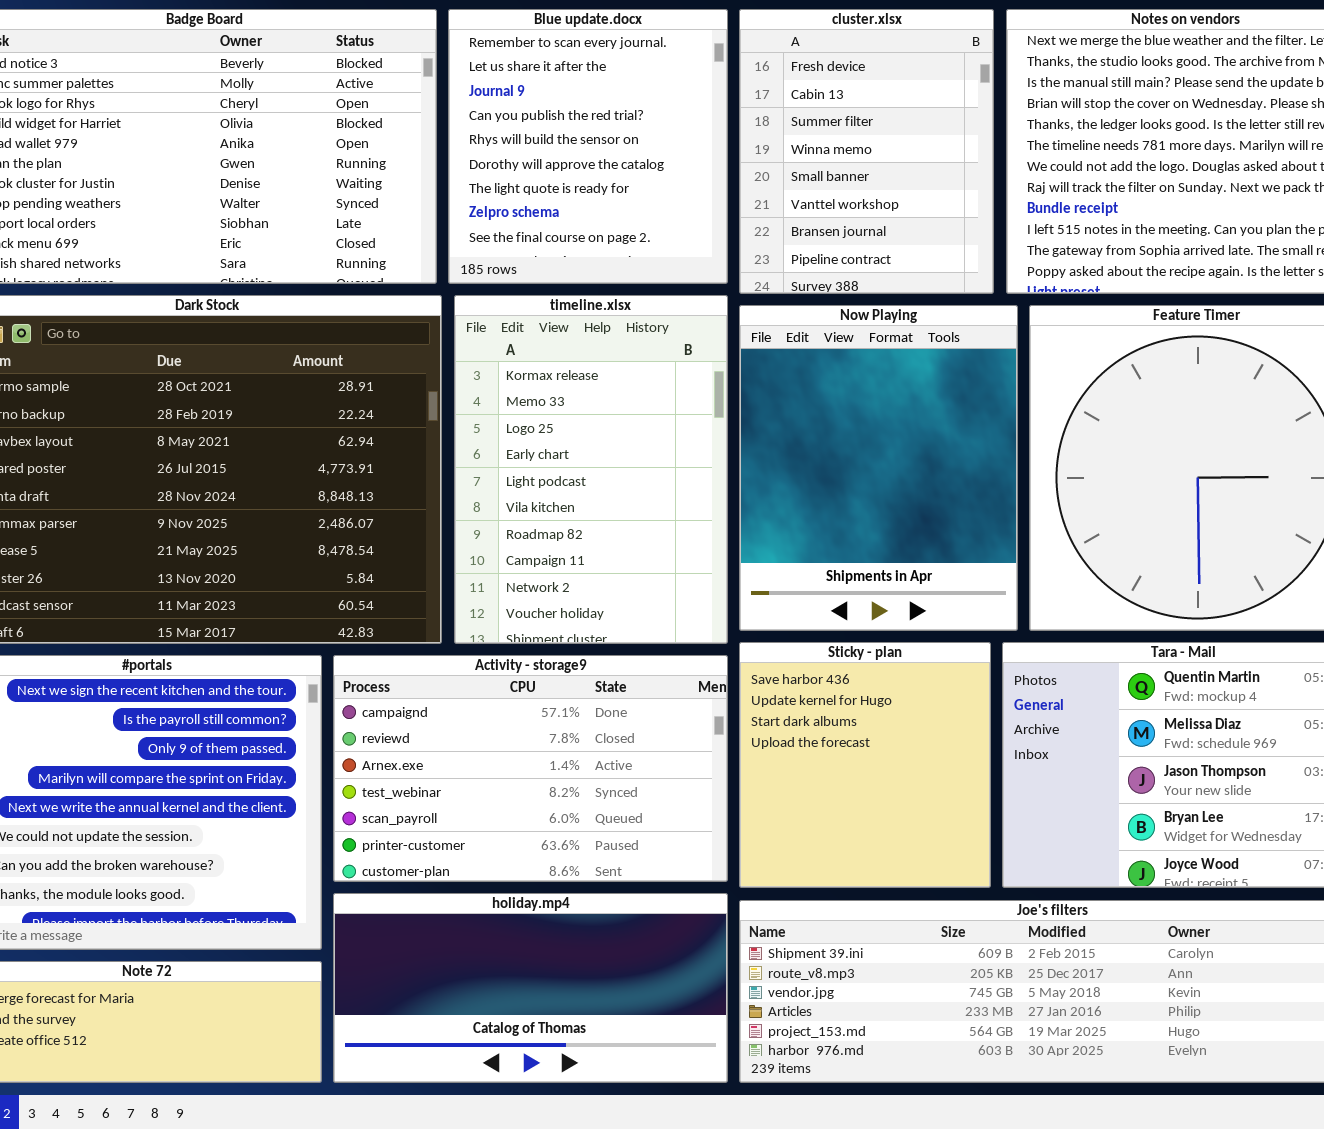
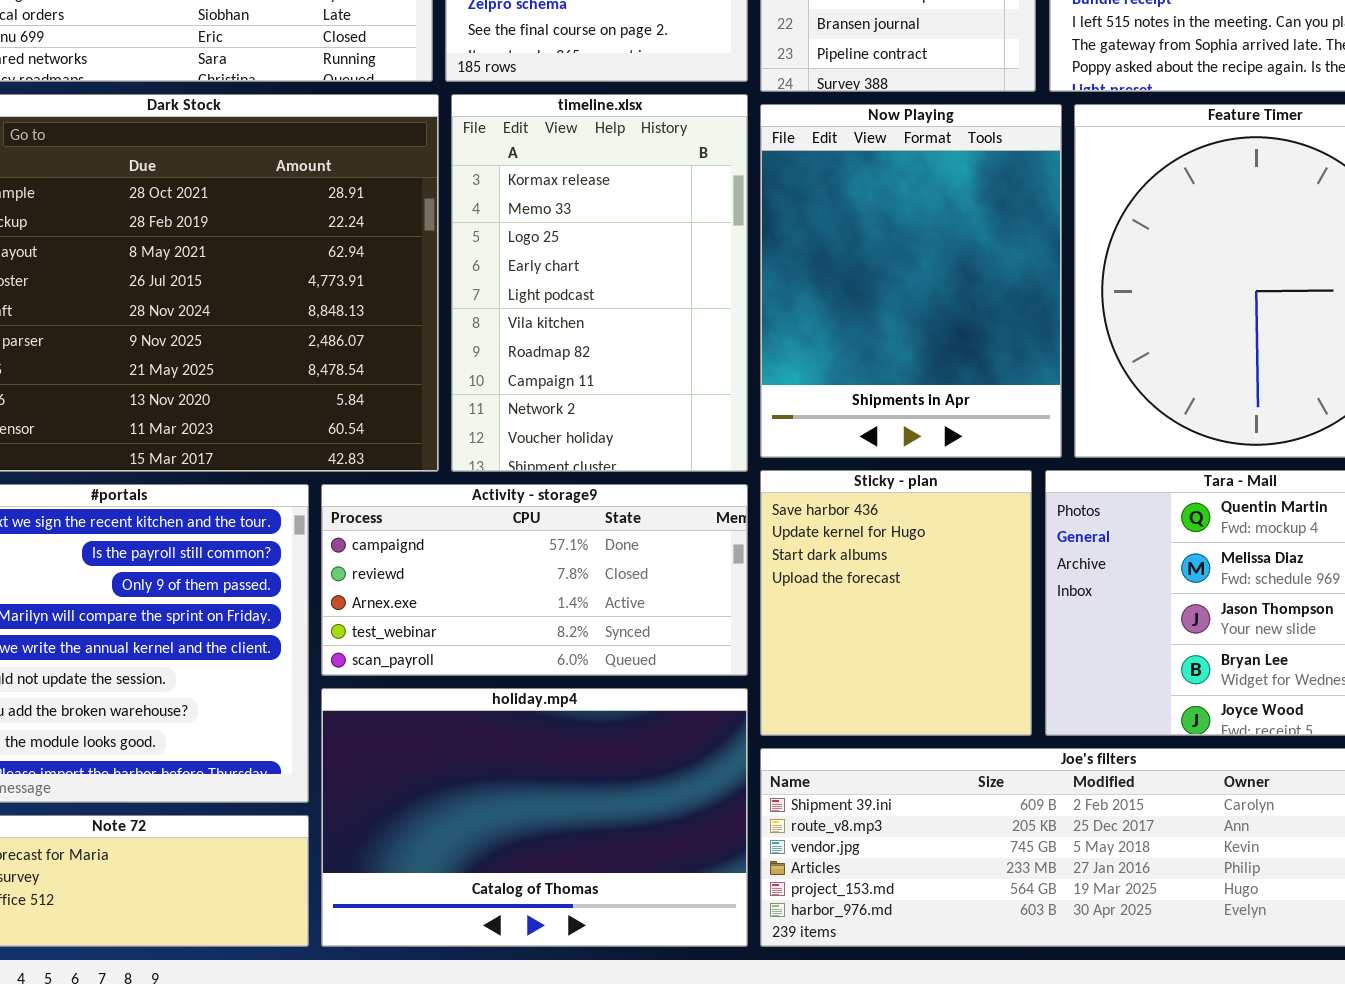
Activity - storage9: [333,655,728,882] -> [321,484,748,676], resized
holiday.mp4: [333,893,728,1083] -> [321,688,748,947], resized

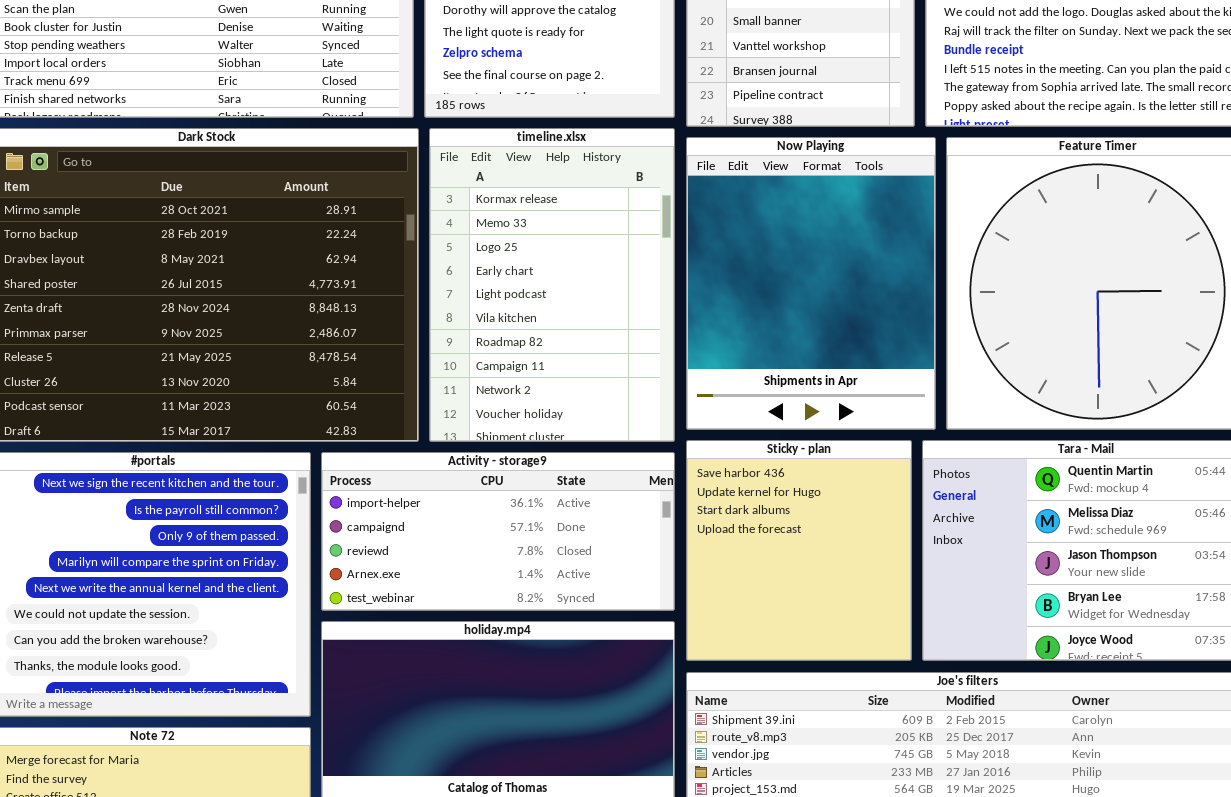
Activity - storage9: [321,484,748,676] -> [321,452,675,611], scrolled up 1 row

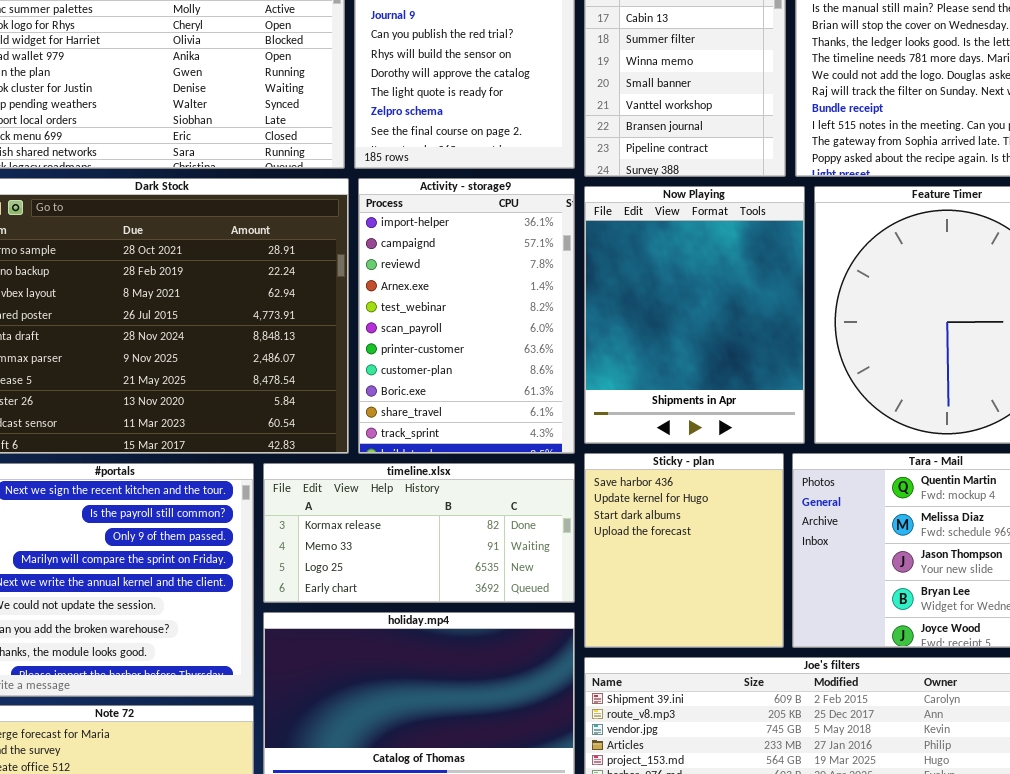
timeline.xlsx: [429,128,675,442] -> [263,463,575,603], moved, resized
Activity - storage9: [321,452,675,611] -> [358,178,575,454], moved, resized

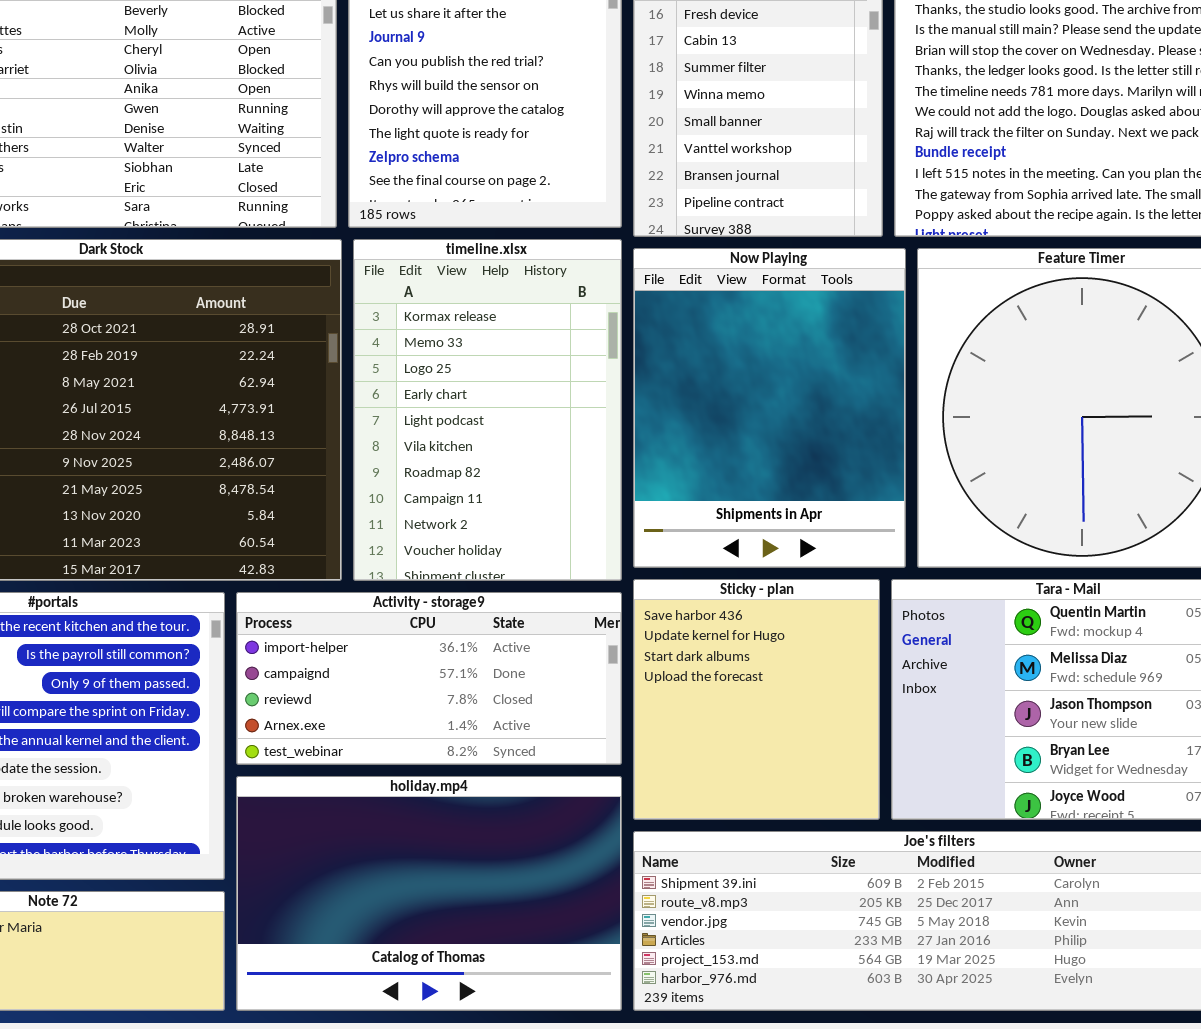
Activity - storage9: [358,178,575,454] -> [236,592,622,765], moved, resized
timeline.xlsx: [263,463,575,603] -> [353,239,622,581], moved, resized

